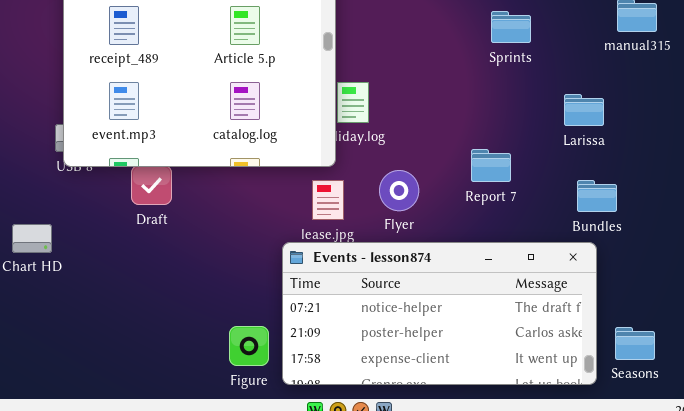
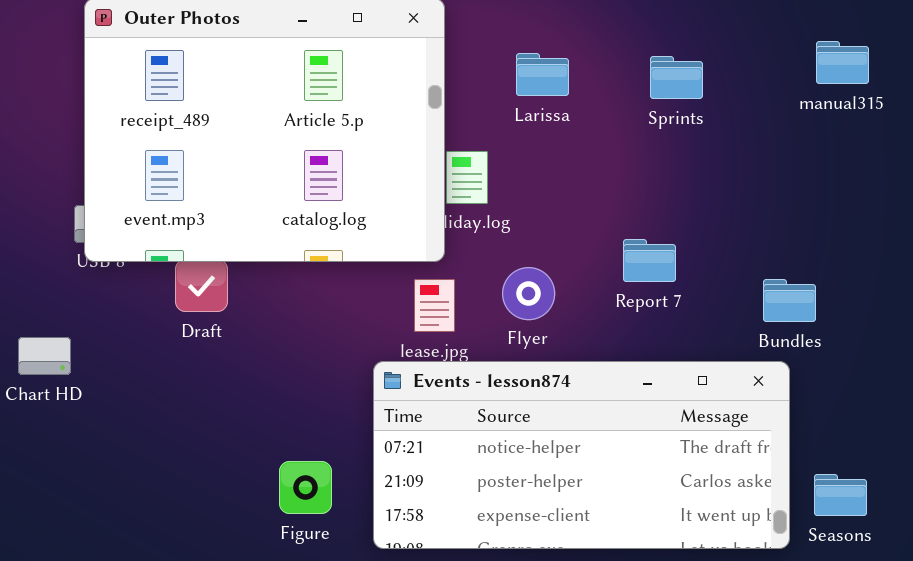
Larissa: [564,94,604,126] -> [516,53,569,96], moved
Figure: [229,326,269,366] -> [279,461,332,514], moved

